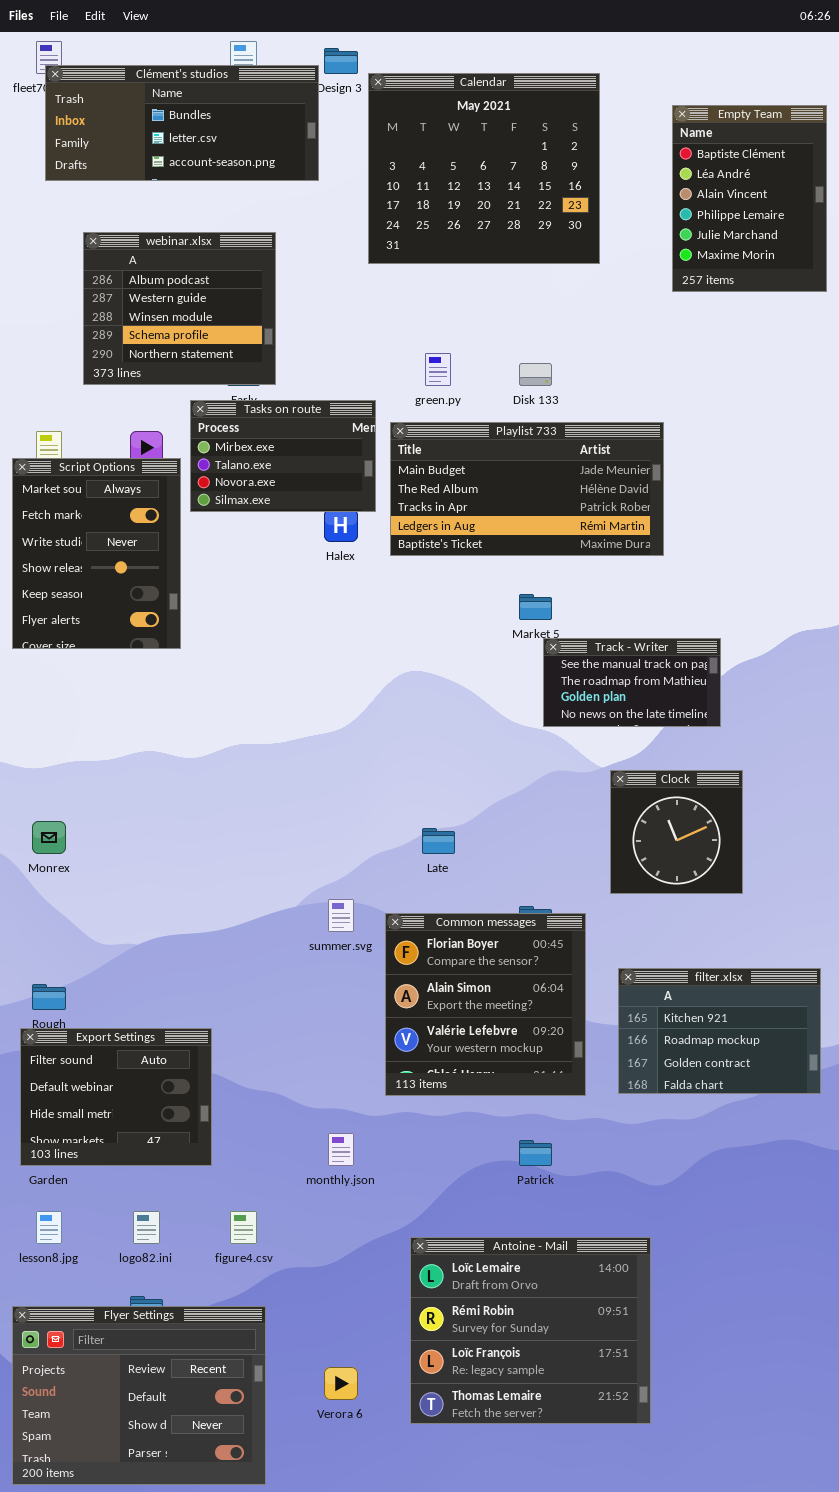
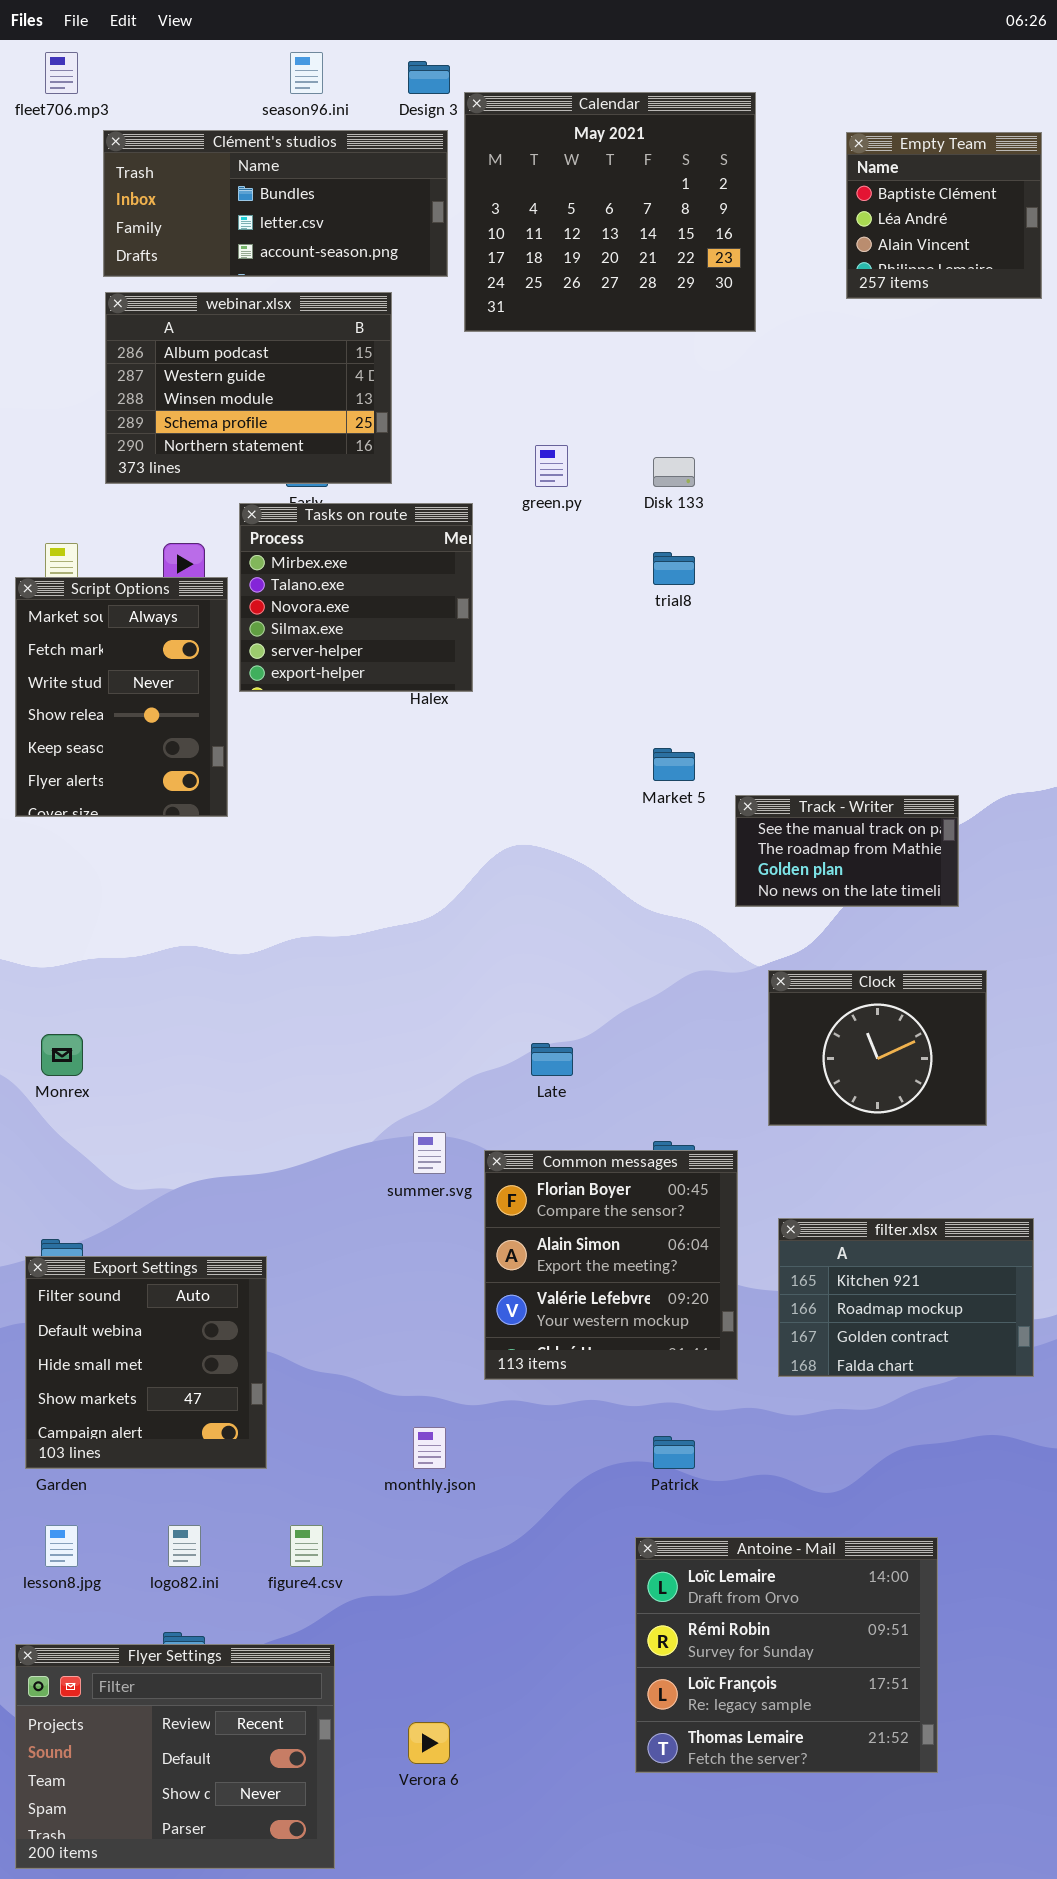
Clément's studios: [45,65,319,181] -> [103,130,448,277], moved
Empty Team: [672,105,827,292] -> [846,132,1042,299], resized
webinar.xlsx: [83,232,276,385] -> [105,292,392,484], resized
Tasks on route: [190,400,376,512] -> [239,503,473,692], resized
Playlist 733: [390,422,664,556] -> none, closed
Track - Writer: [543,638,721,727] -> [735,795,959,907], moved
Clock: [610,770,743,894] -> [768,970,987,1126], resized
Export Settings: [20,1028,212,1166] -> [25,1256,267,1469], resized
Antoine - Mail: [410,1237,651,1424] -> [635,1537,938,1773], moved

